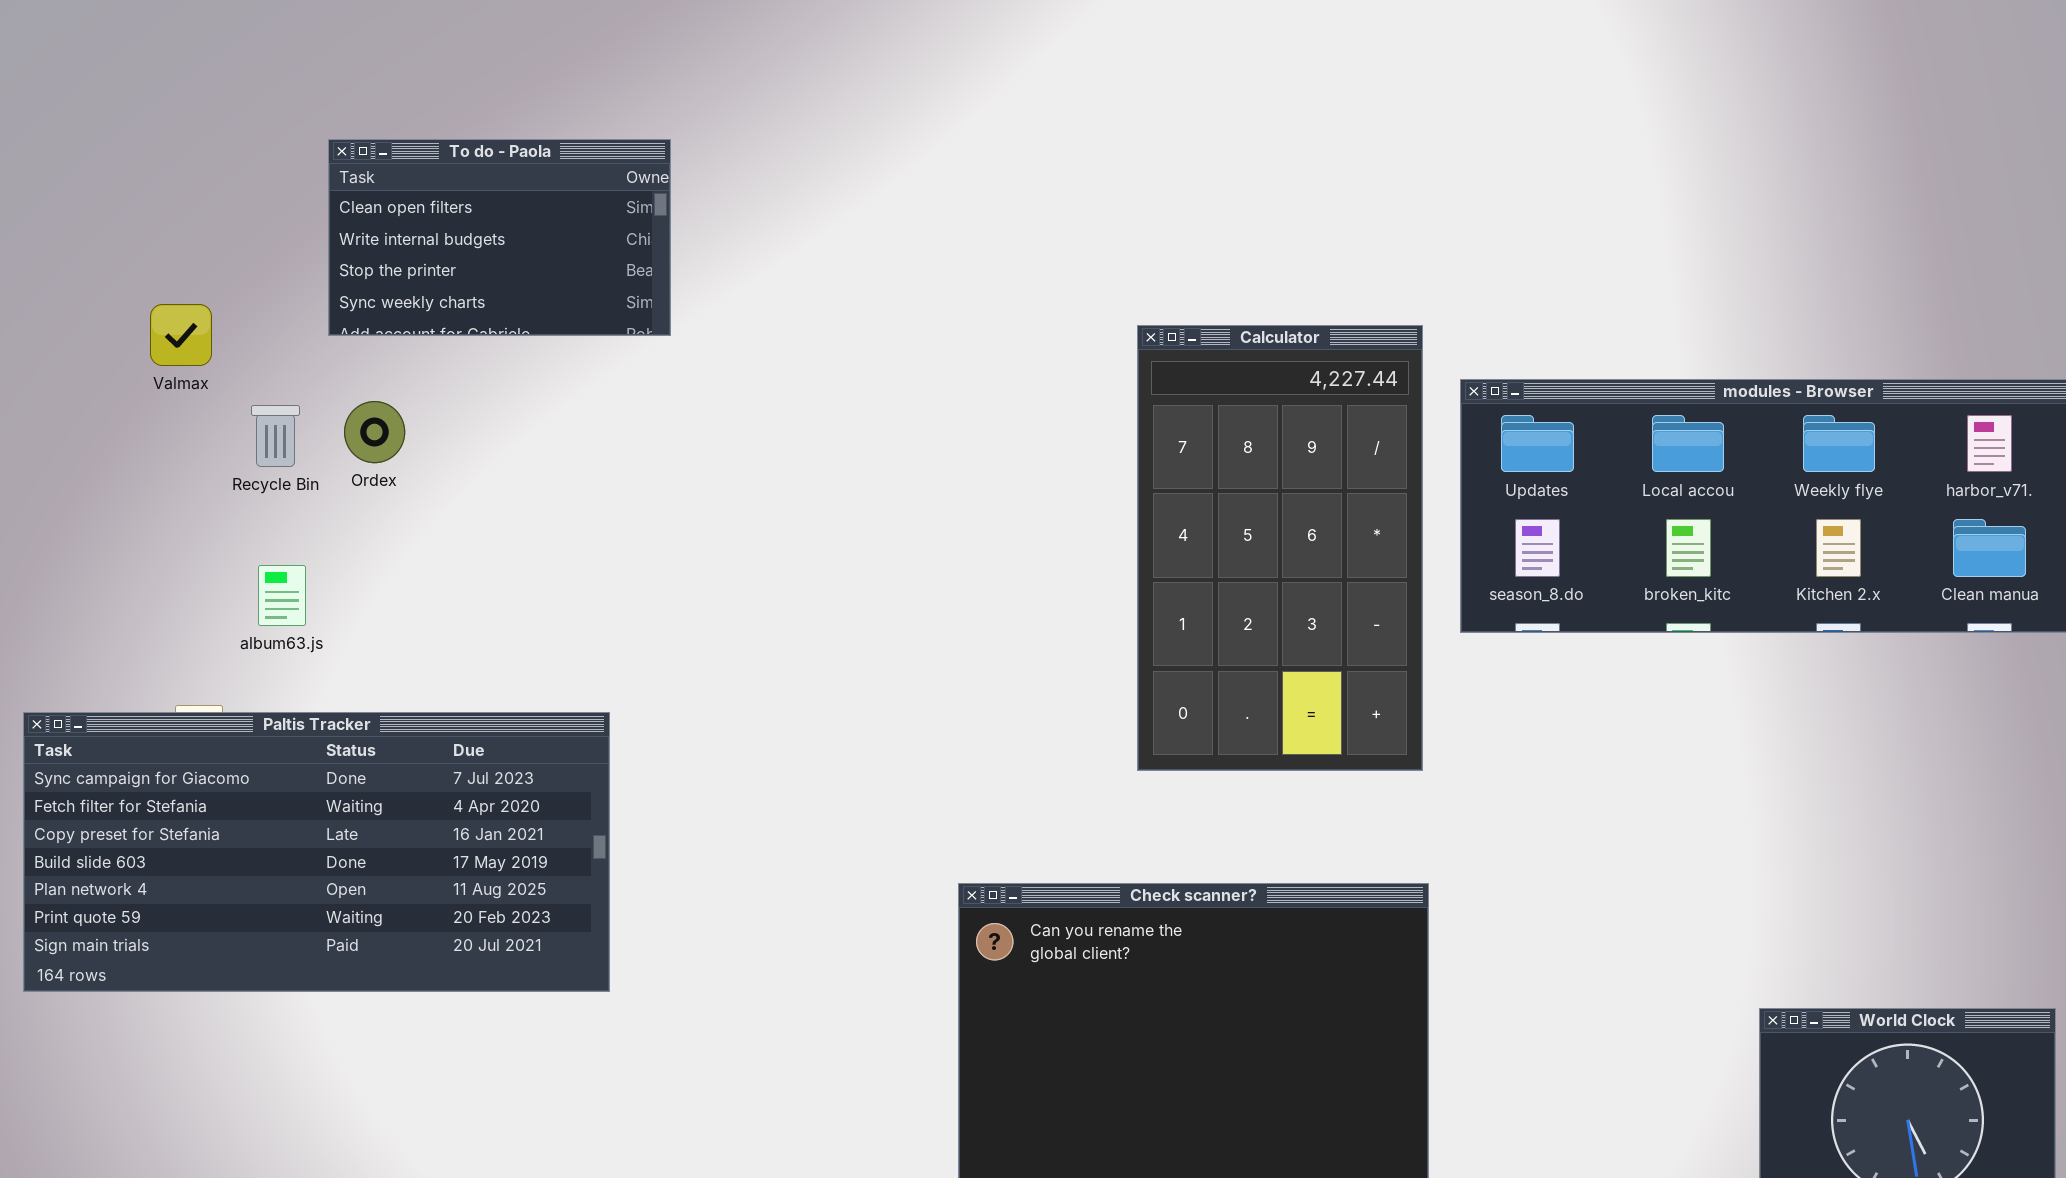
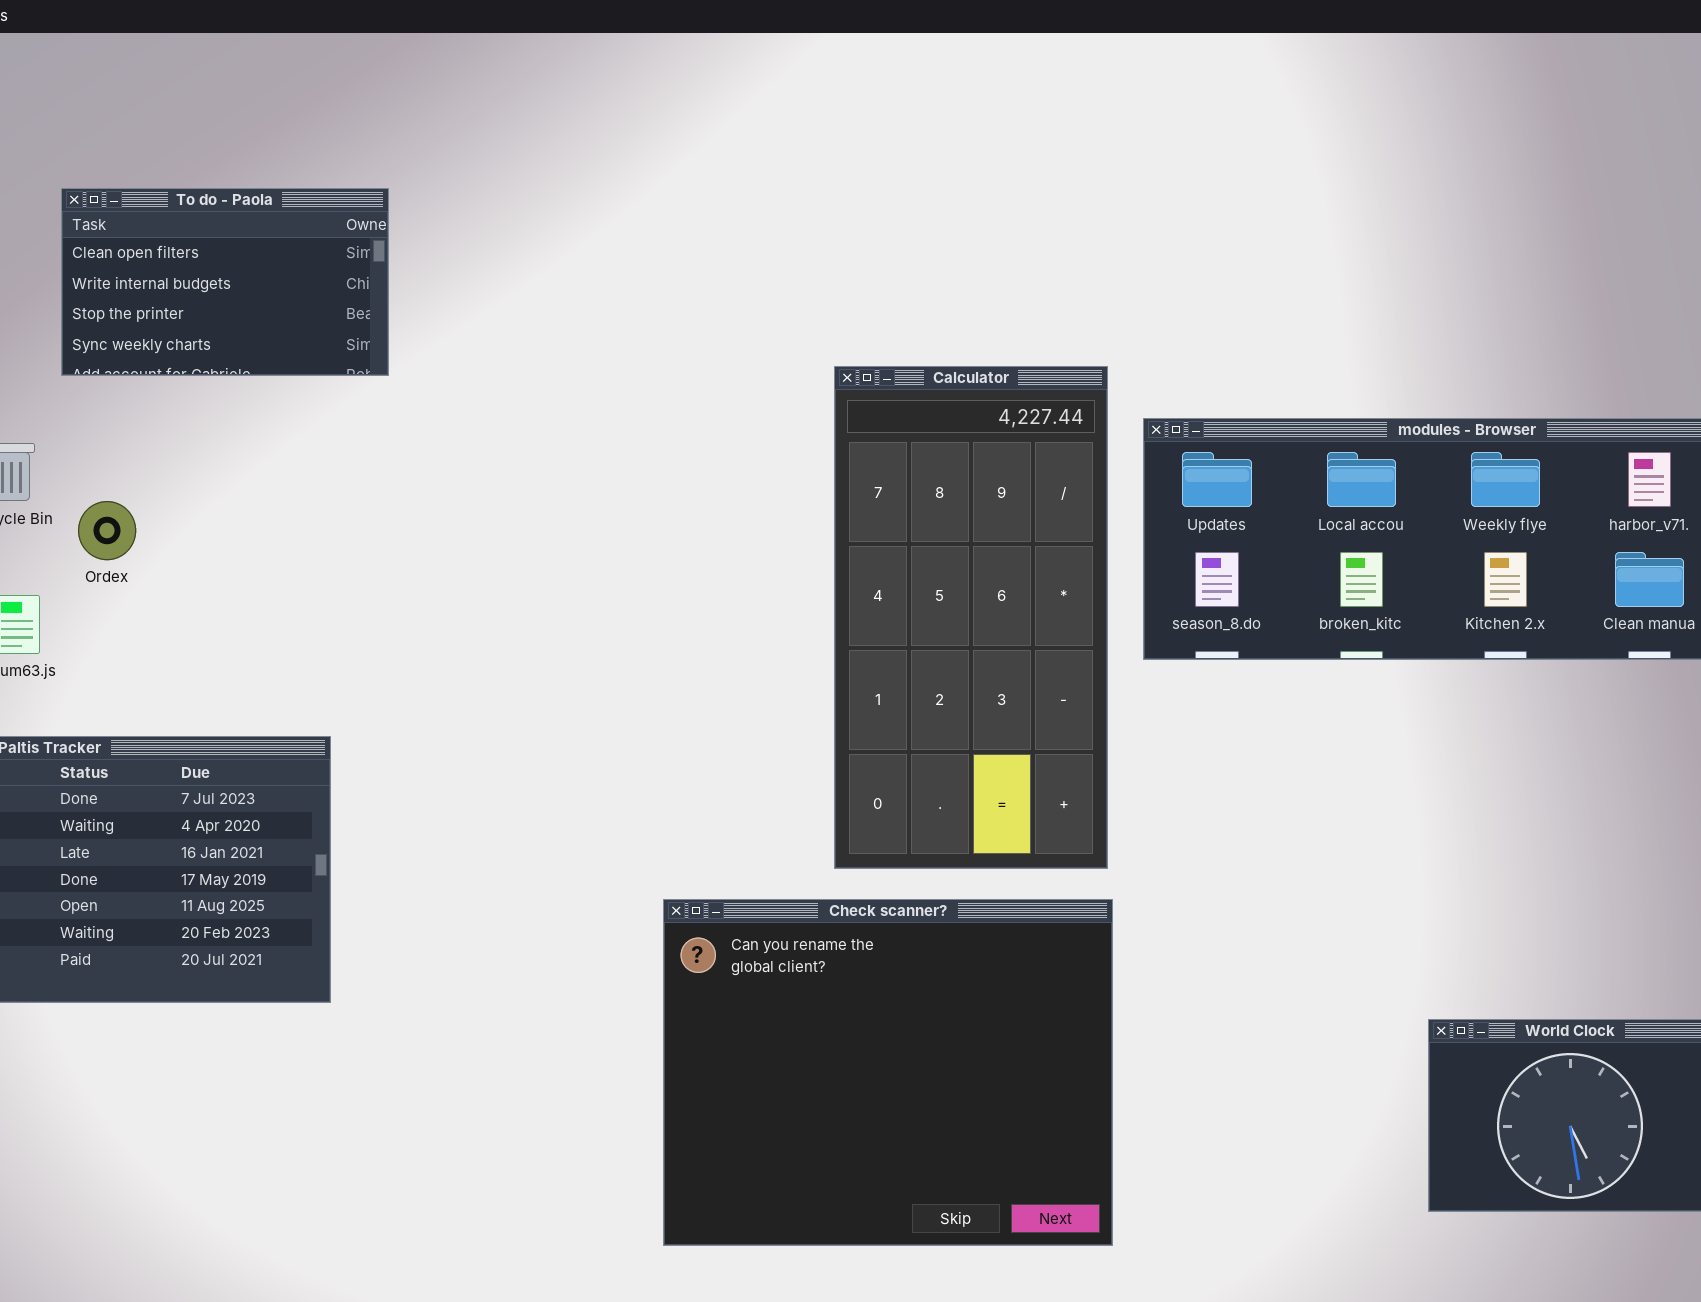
Calculator: [1137,325,1423,771] -> [834,366,1108,869], resized
Ordex: [344,401,405,463] -> [78,501,136,560], moved

